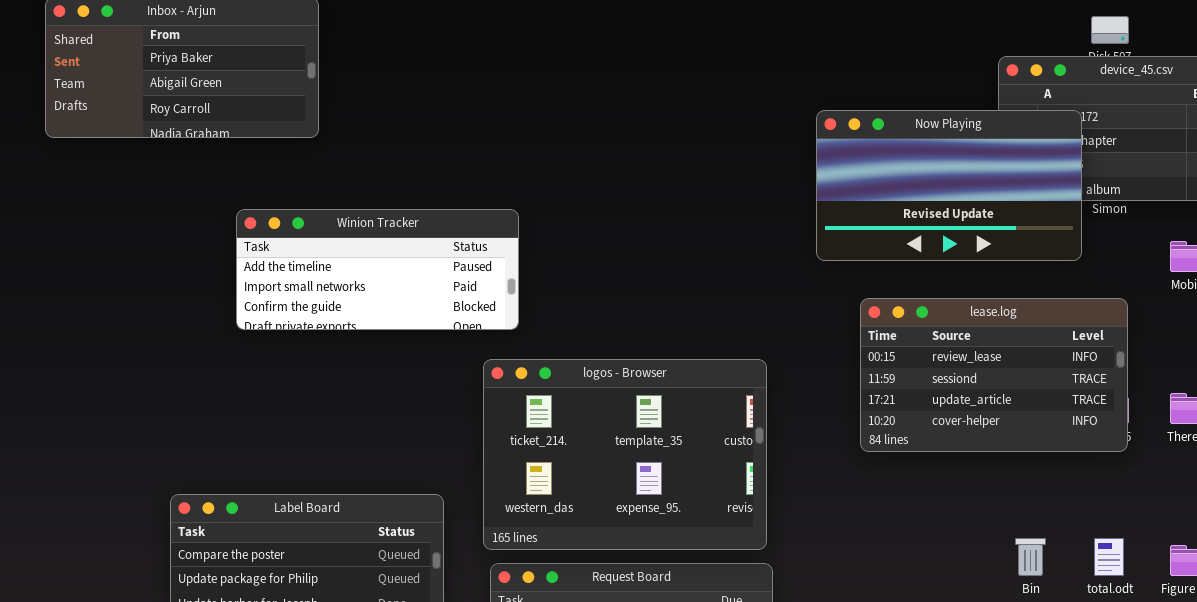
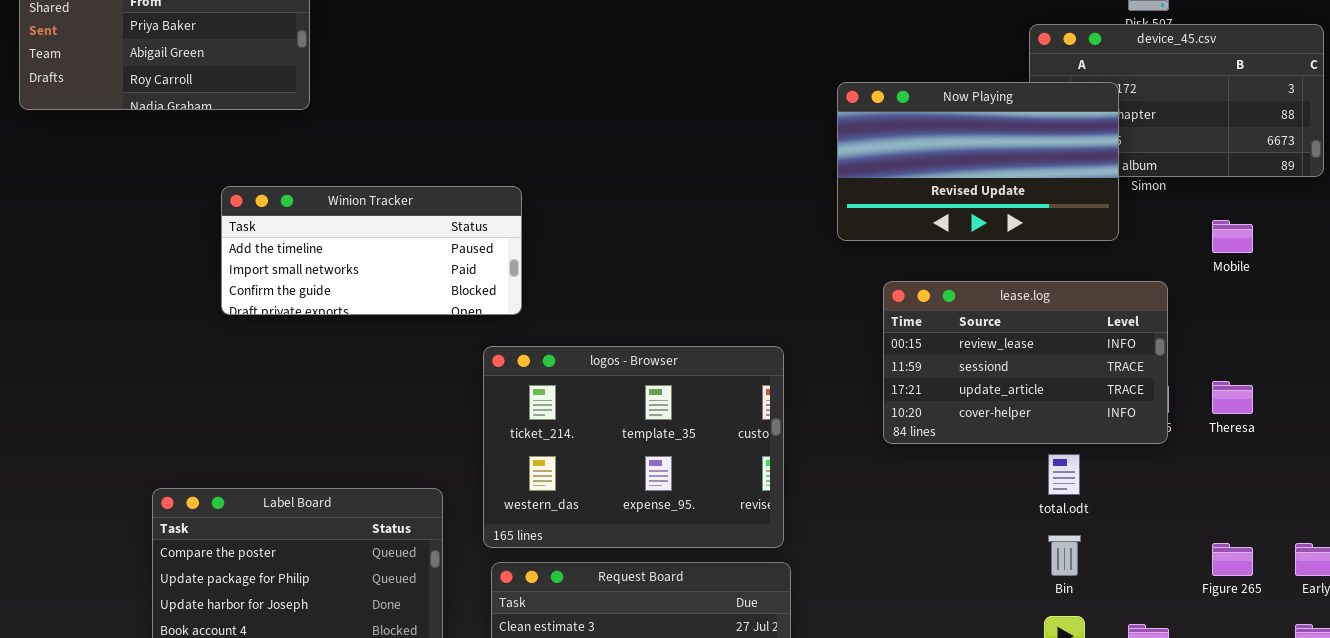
total.odt: [1094,538,1124,576] -> [1048,454,1080,495], moved

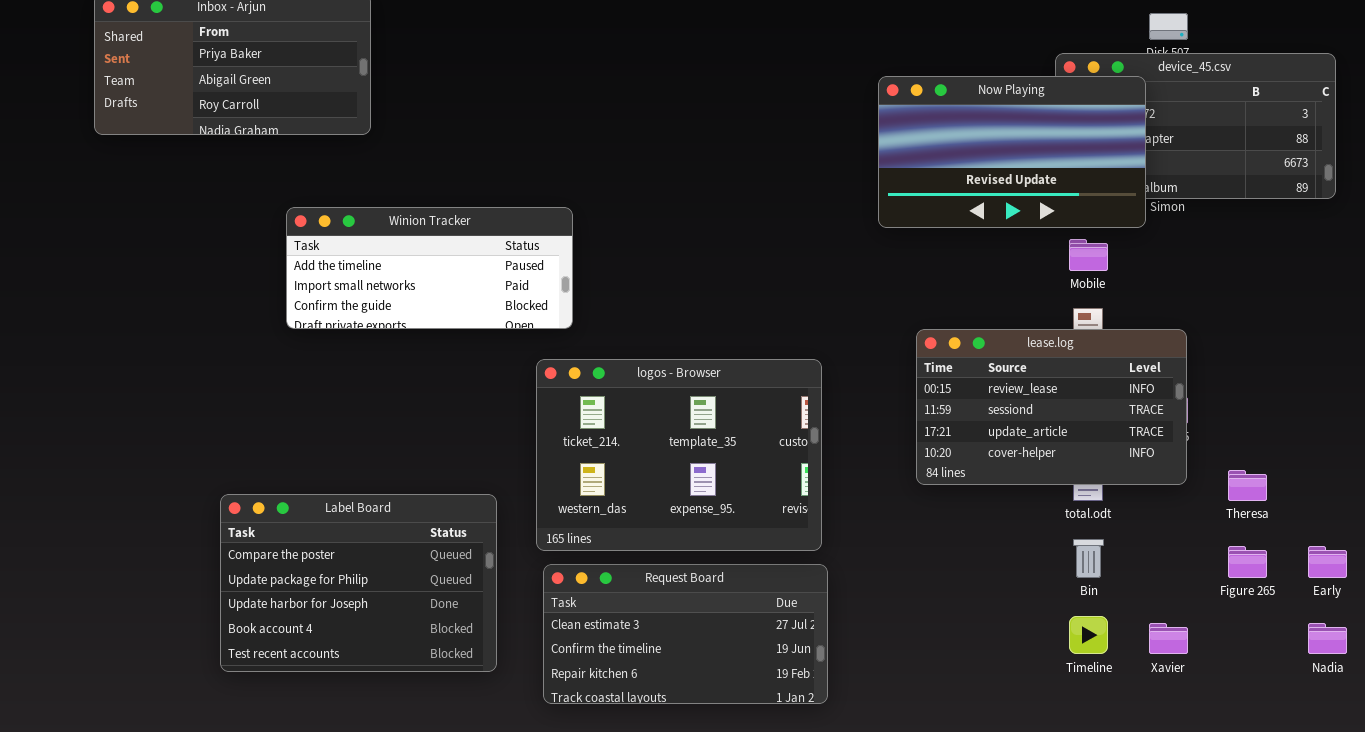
Now Playing: [837,82,1119,241] -> [878,76,1146,228], moved
Mobile: [1212,220,1253,253] -> [1069,239,1108,271], moved
lease.log: [883,281,1168,444] -> [916,329,1187,485], moved
Theresa: [1212,381,1253,414] -> [1228,470,1267,501], moved

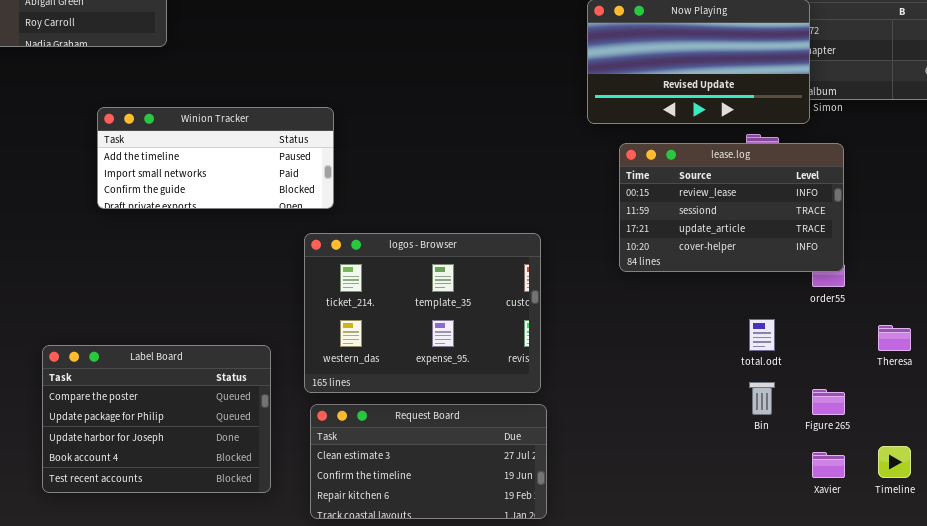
lease.log: [916,329,1187,485] -> [619,143,844,272], moved
Figure 265: [1228,546,1267,578] -> [812,389,845,415], moved
Timeline: [1069,616,1108,654] -> [878,446,911,478], moved

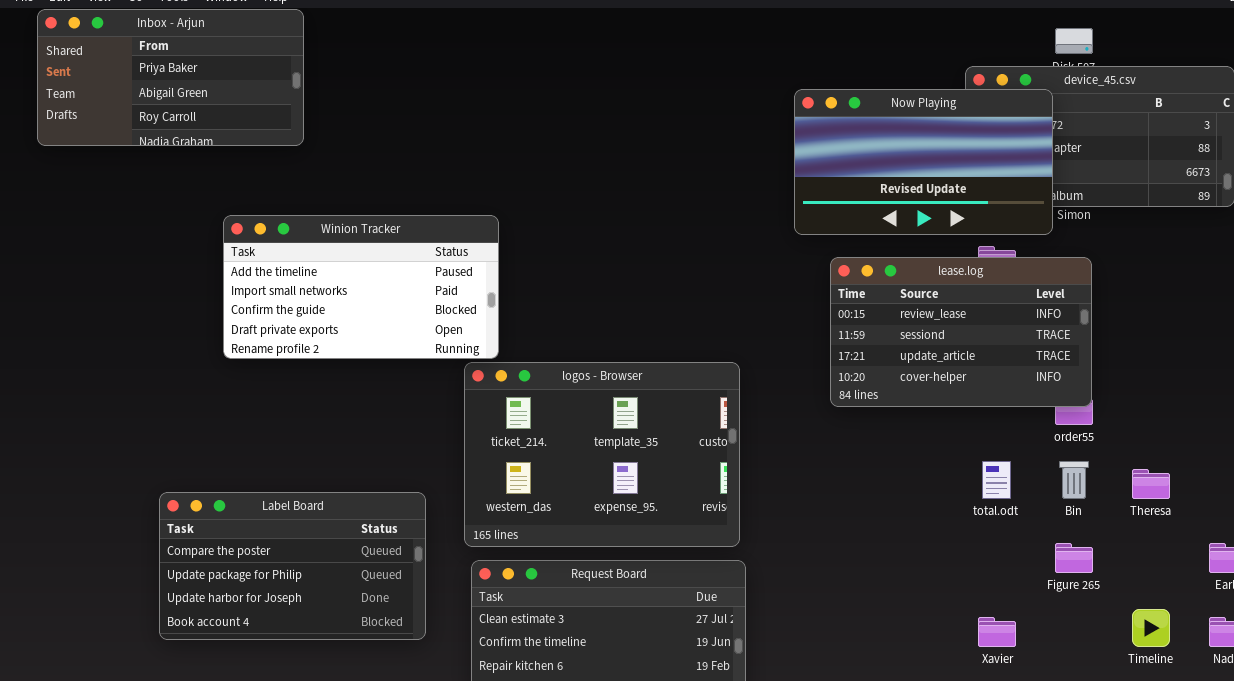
Winion Tracker: [97,107,334,209] -> [223,215,499,359], resized
Label Board: [42,345,271,493] -> [159,492,426,640], resized
Bin: [749,382,775,415] -> [1059,461,1089,499], moved
Xavier: [812,452,845,478] -> [978,617,1016,647], moved

